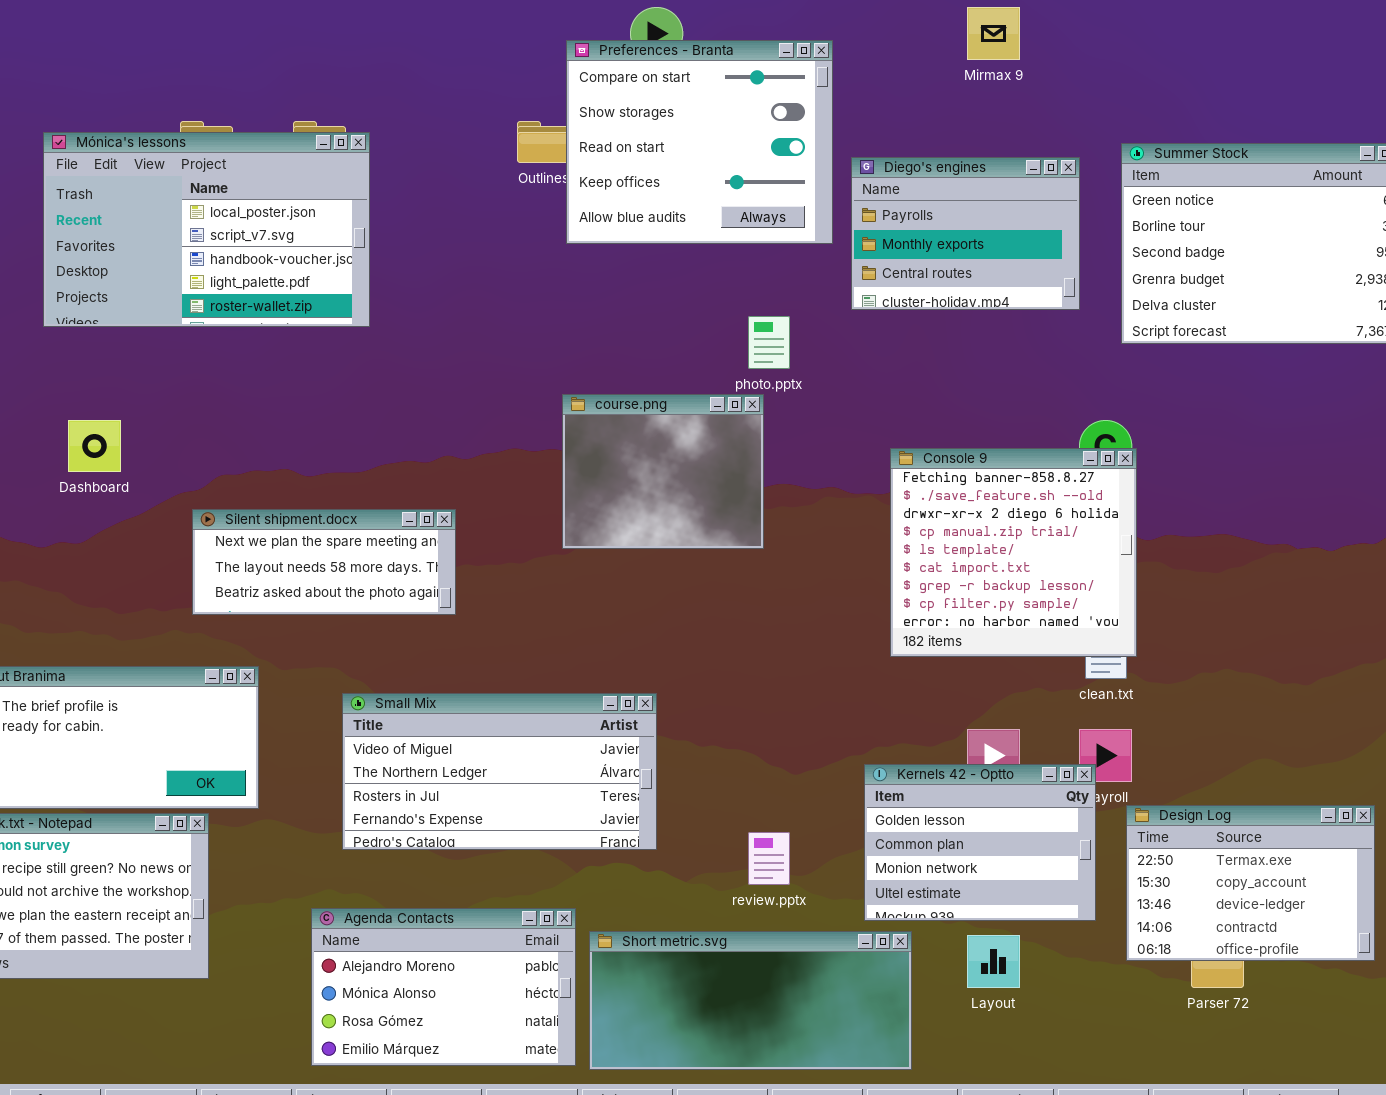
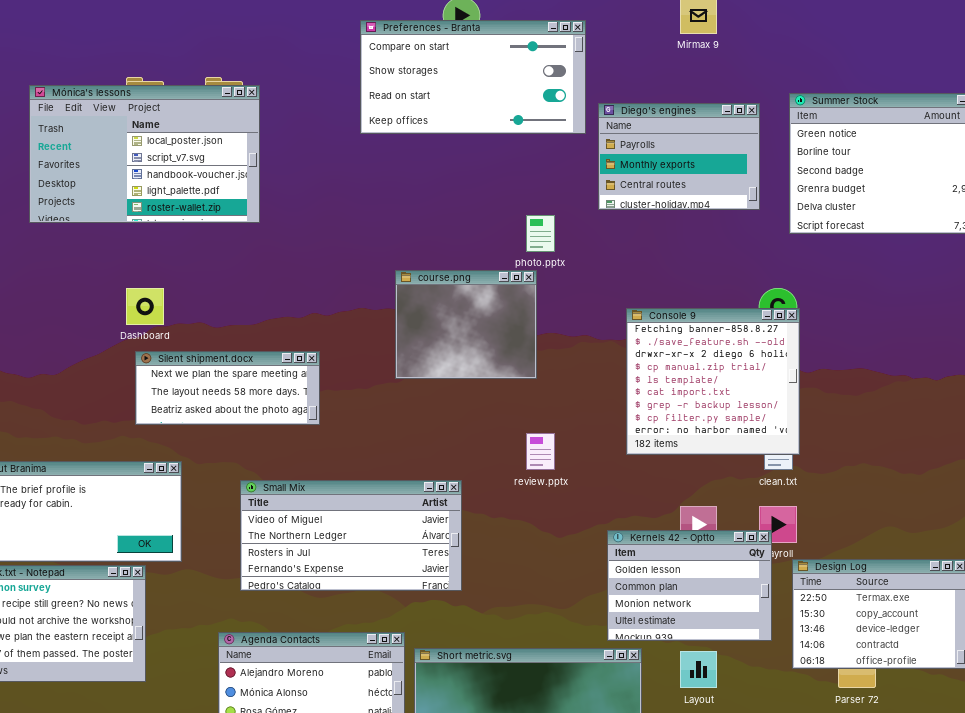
Preferences - Branta: [566,40,833,244] -> [360,20,586,134], resized
Dashboard: [68,420,121,472] -> [126,288,164,325], moved
review.pptx: [748,832,790,885] -> [526,433,555,470], moved

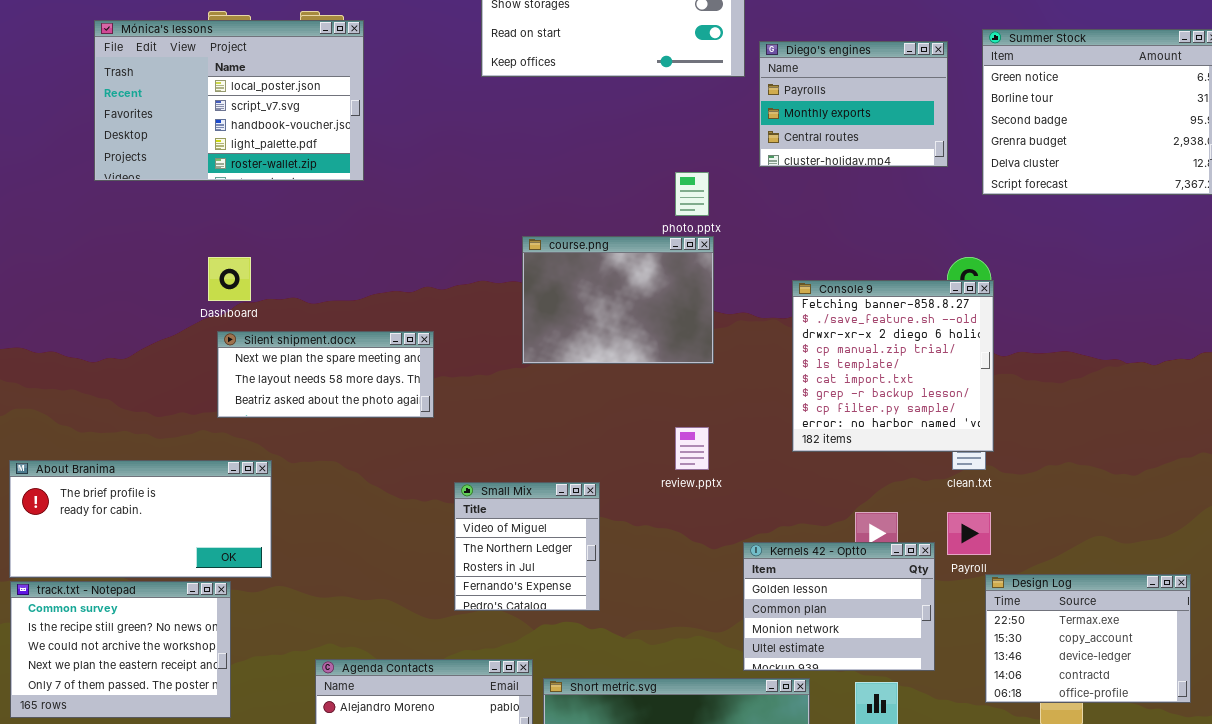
course.png: [395,270,537,379] -> [522,236,714,364], resized
Small Mix: [240,480,462,591] -> [454,482,600,611], resized
Kernels 42 - Optto: [607,530,772,641] -> [743,542,935,671], moved

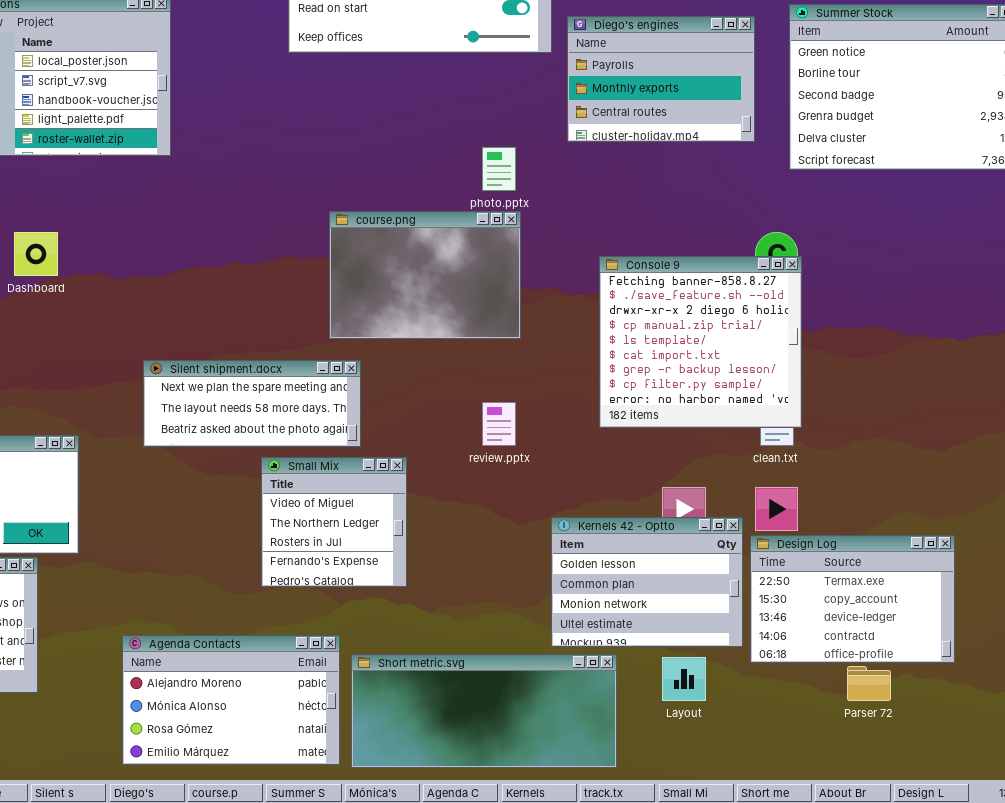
Silent shipment.docx: [217,331,434,418] -> [143,360,361,447], moved
Design Log: [985,574,1191,703] -> [750,535,955,663], moved

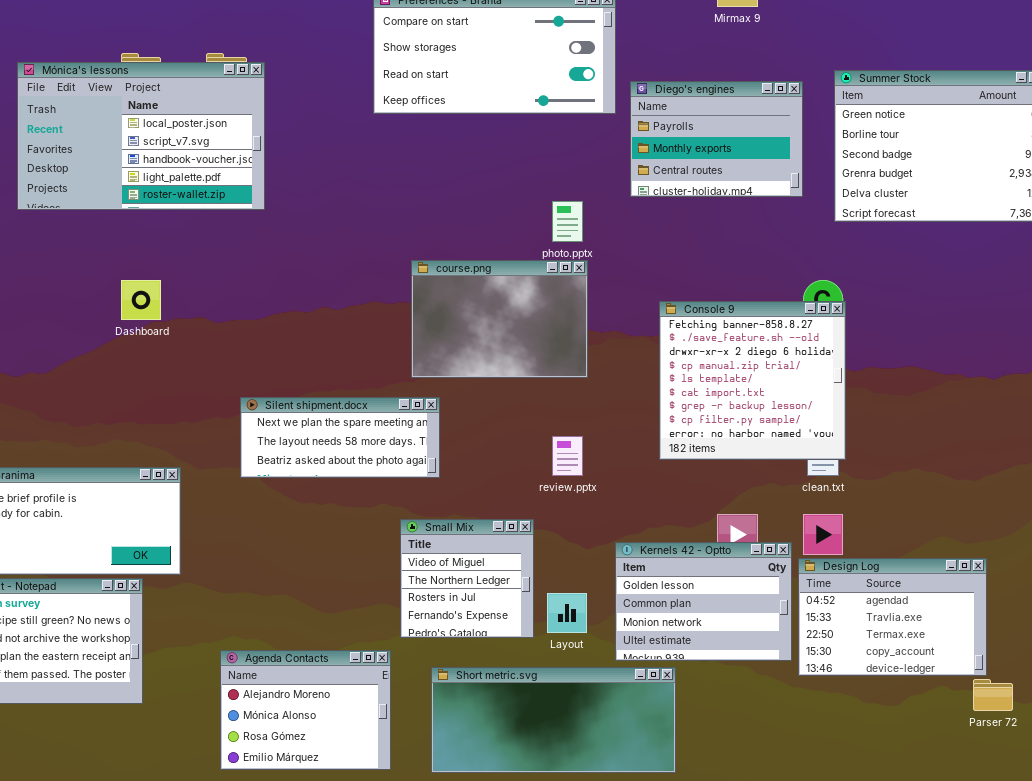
Small Mix: [261,457,407,587] -> [400,519,534,638], moved
Design Log: [750,535,955,663] -> [798,558,987,676], scrolled up 2 rows
Agenda Contacts: [122,635,340,765] -> [220,650,391,770], resized
Layout: [662,657,706,701] -> [547,593,587,633], moved
Parser 72: [847,666,891,701] -> [973,679,1013,711], moved

